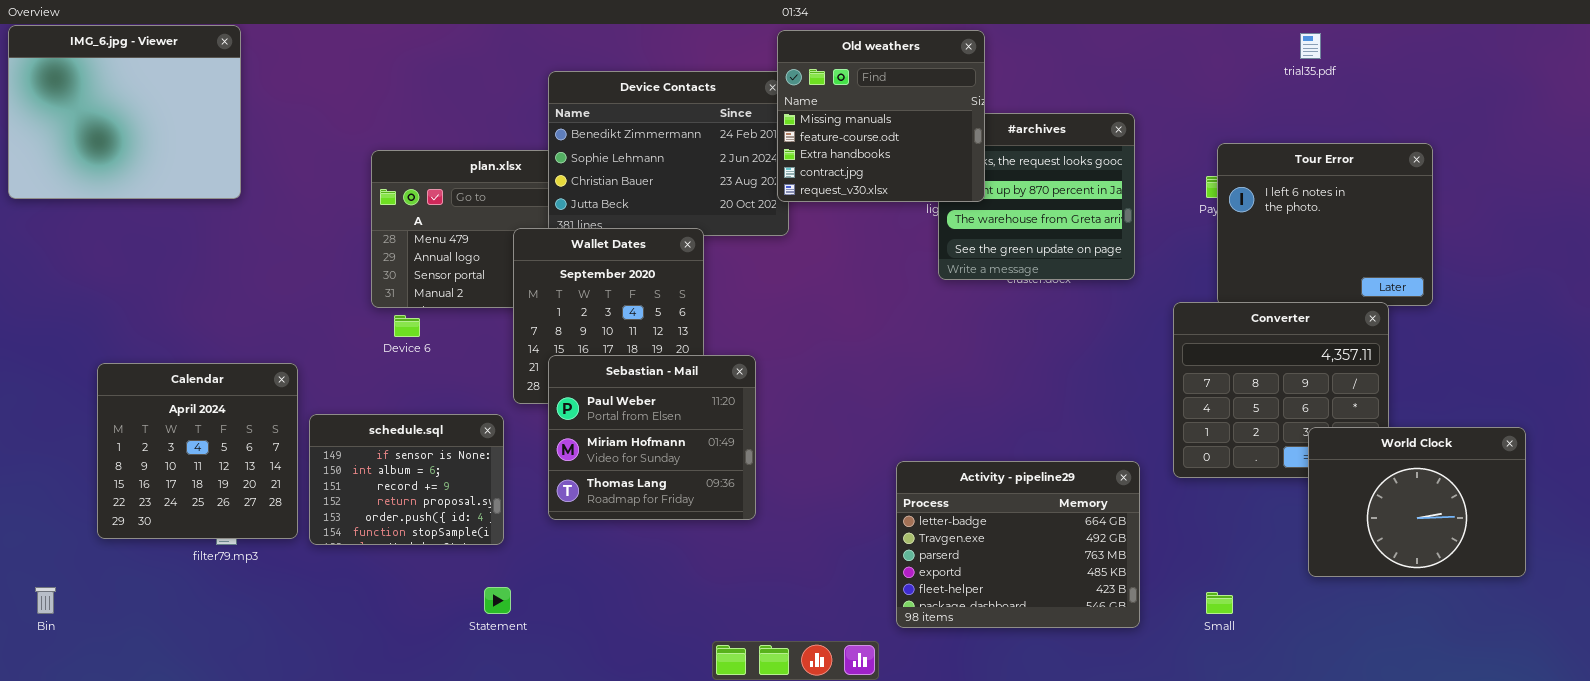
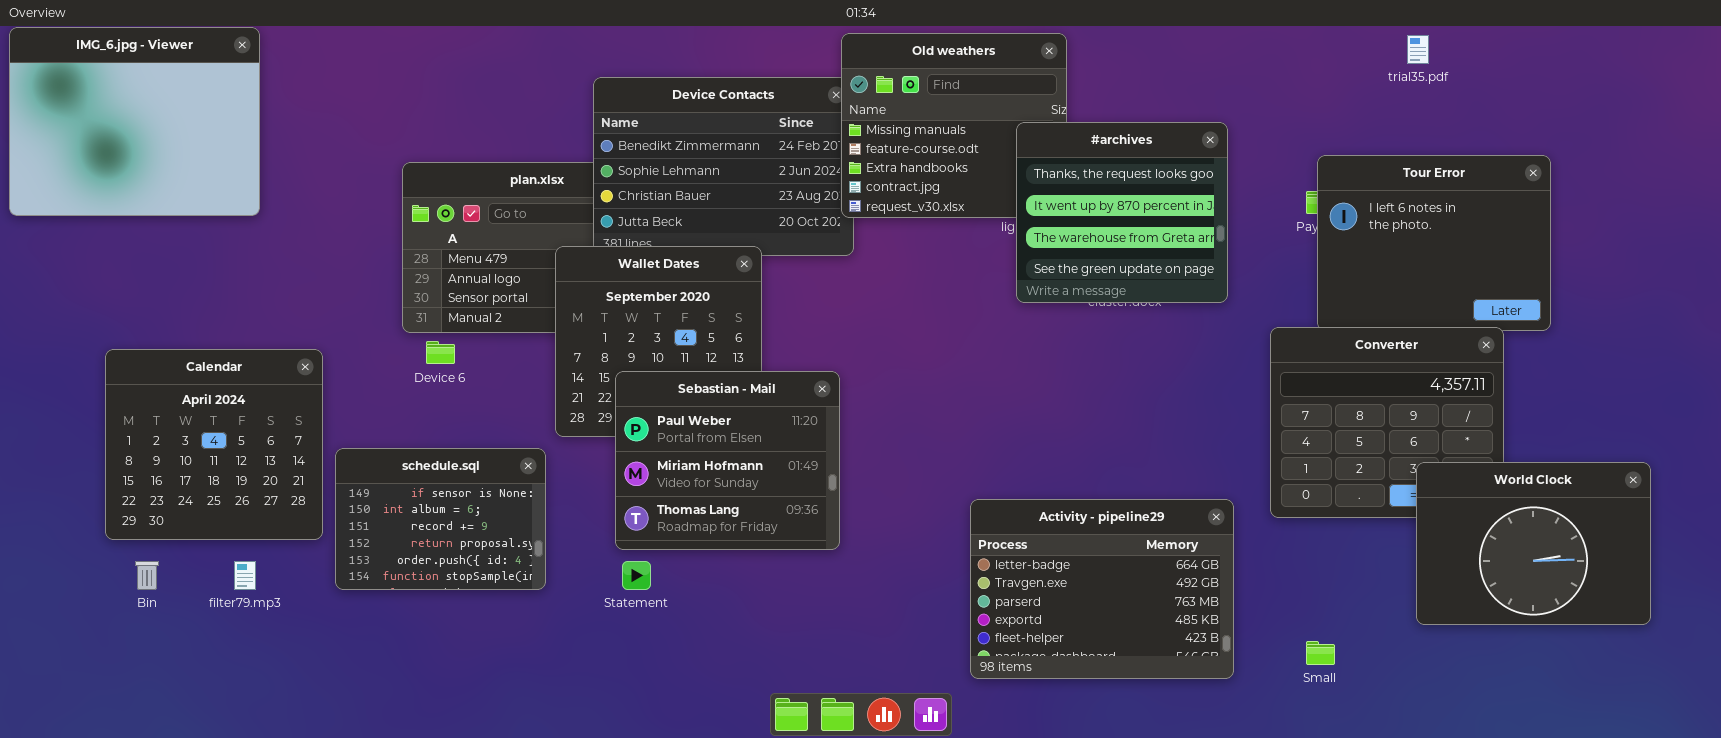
#archives: [938,113,1135,280] -> [1016,122,1228,303], raised
Sebastian - Mail: [548,355,756,520] -> [615,371,840,550], moved
Calendar: [97,363,298,539] -> [105,349,323,540], moved
Bin: [35,587,56,614] -> [135,561,159,590], moved
Statement: [484,587,511,614] -> [622,561,651,590], moved

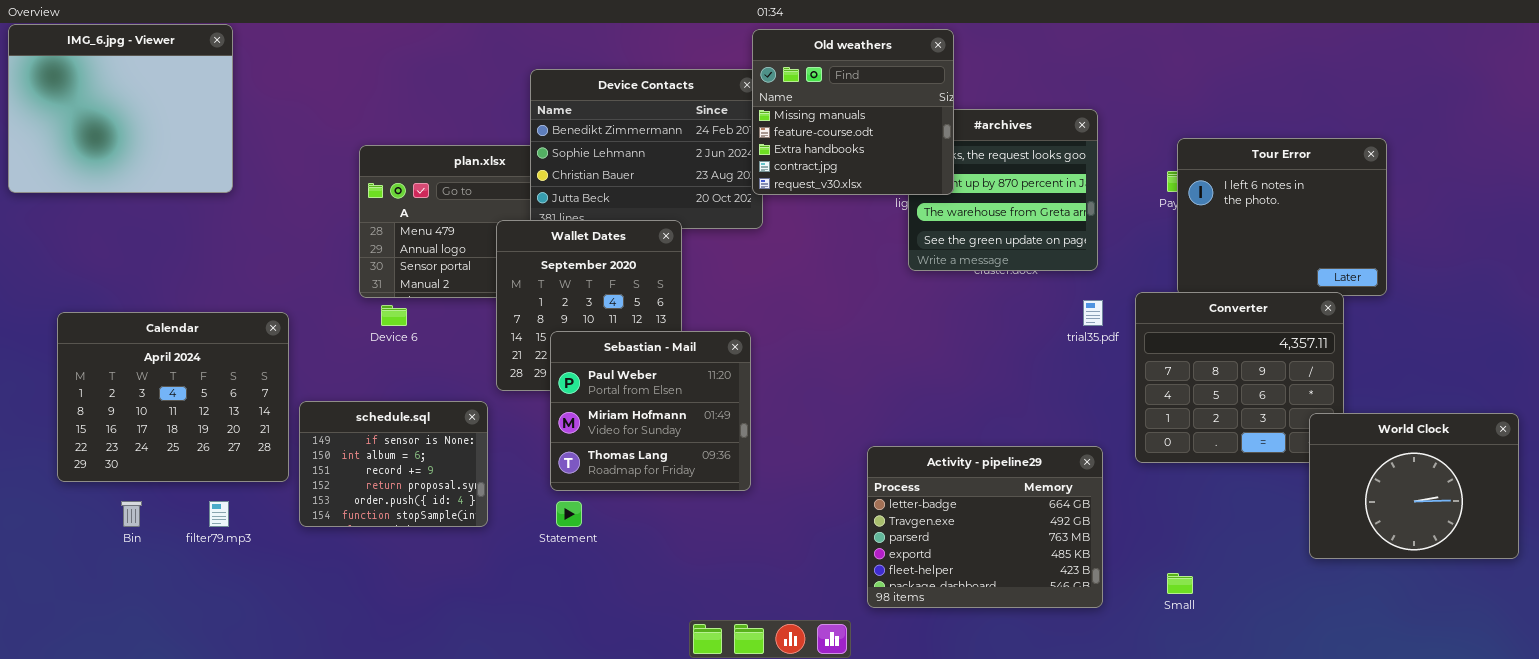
Old weathers: [841,33,1067,218] -> [752,29,954,195], raised
trial35.pdf: [1407,35,1429,64] -> [1083,300,1103,326], moved
Calendar: [105,349,323,540] -> [57,312,289,482], resized
World Clock: [1416,462,1651,625] -> [1309,413,1519,559], moved

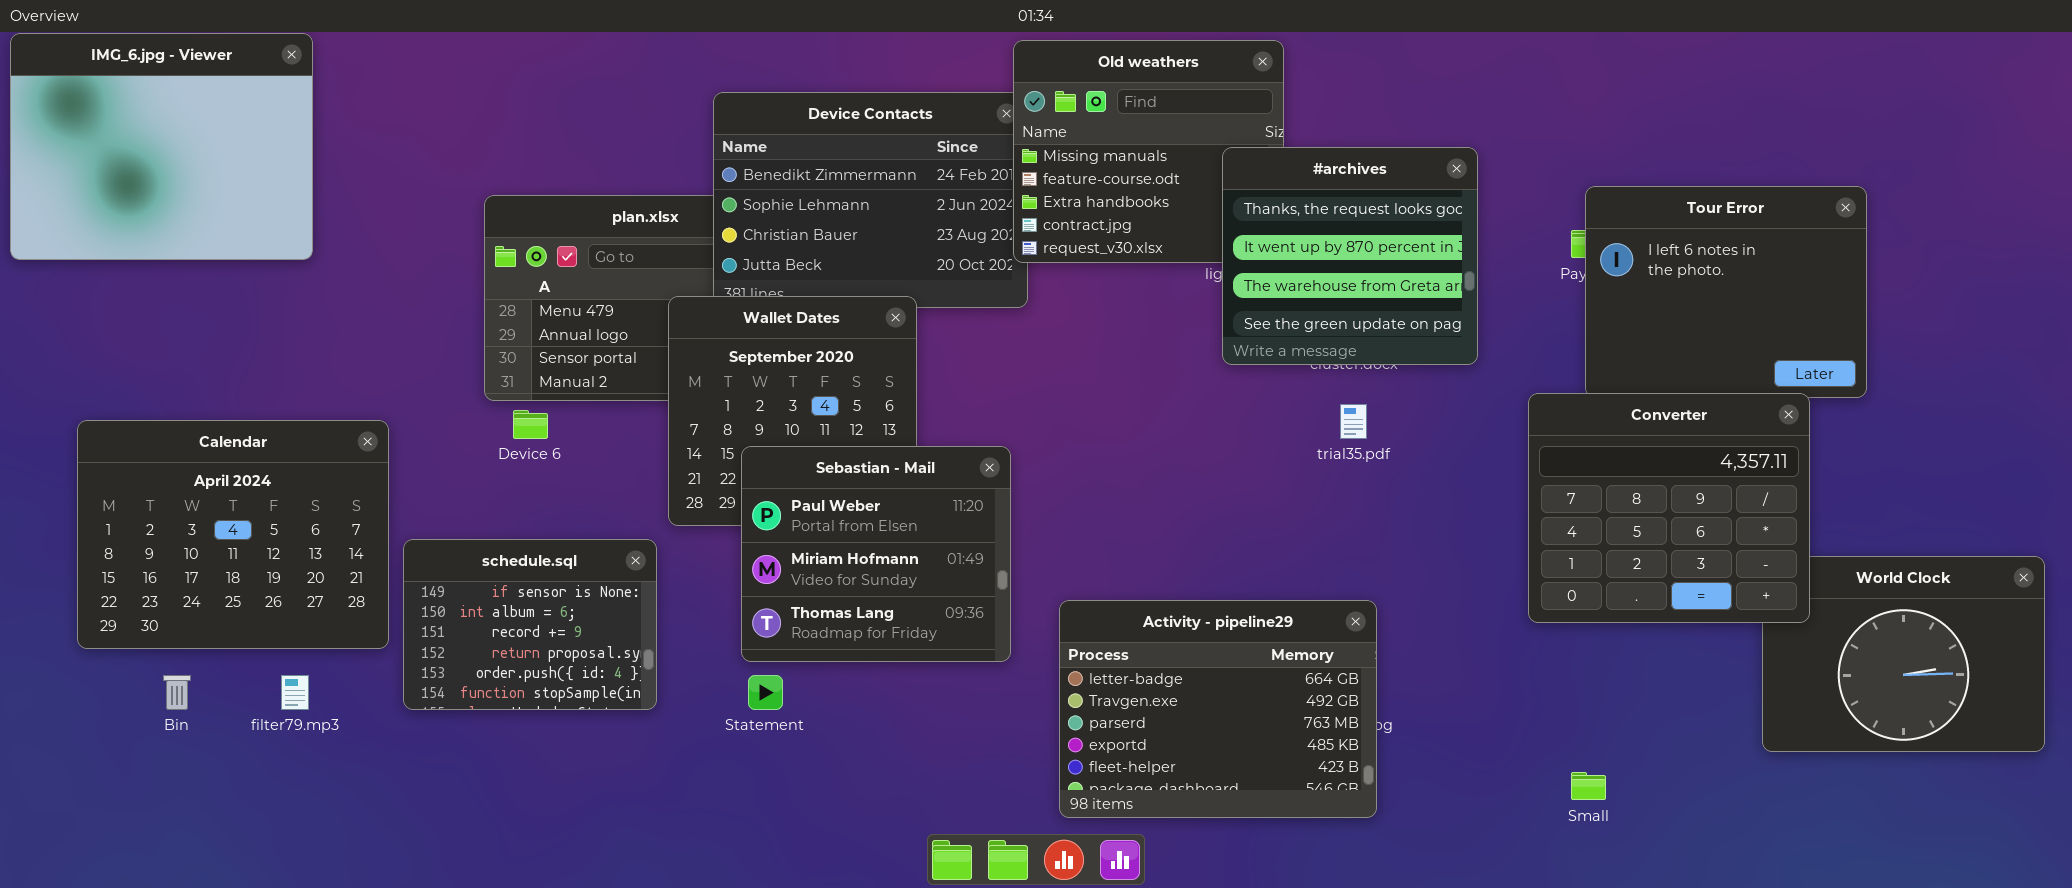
#archives: [908,109,1098,271] -> [1222,147,1478,365], raised
Converter: [1135,292,1344,463] -> [1528,393,1810,623], raised
trial35.pdf: [1083,300,1103,326] -> [1340,404,1367,439], moved
Activity - pipeline29: [867,446,1103,608] -> [1059,600,1377,818], moved

